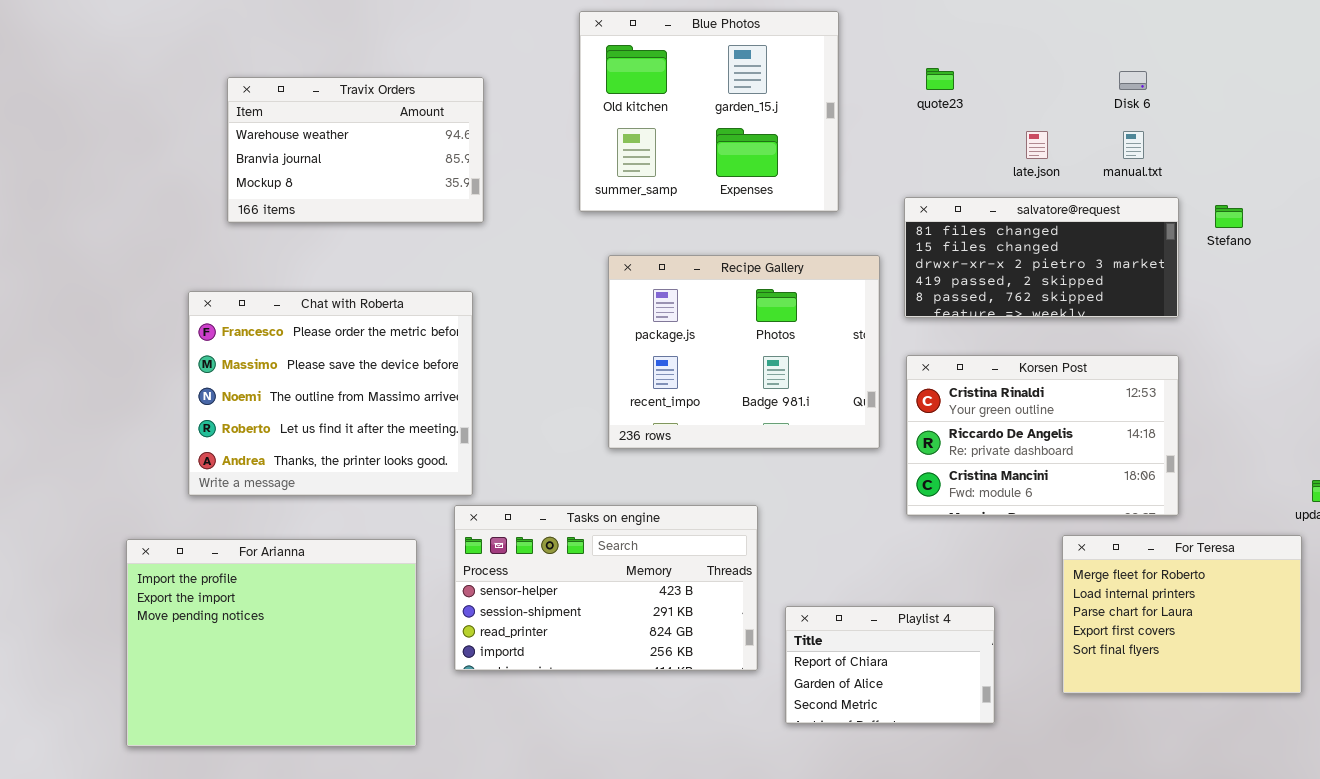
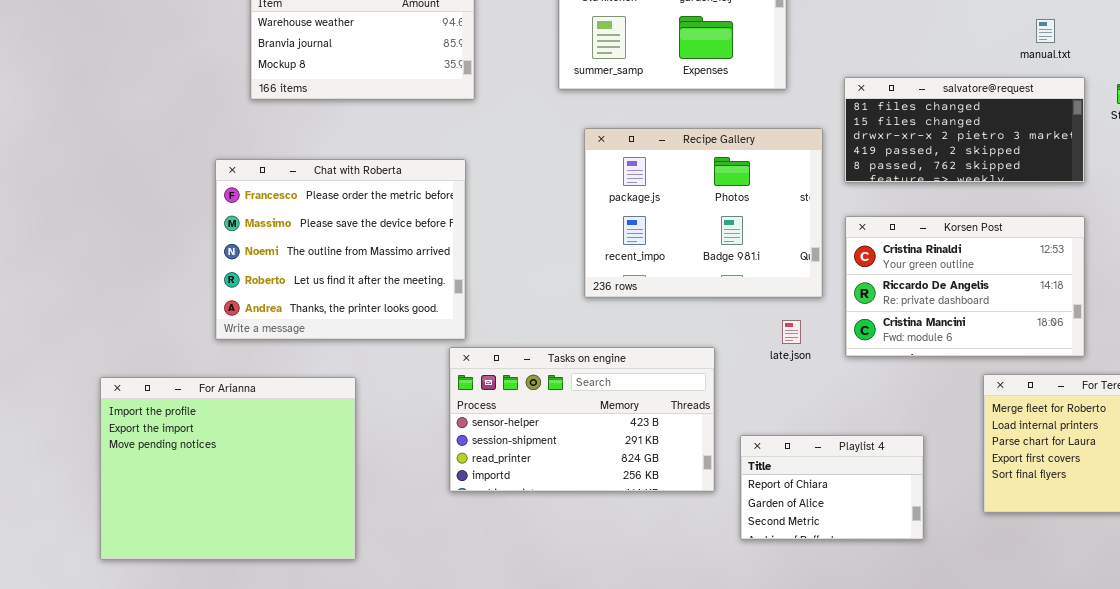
late.json: [1026,131,1048,159] -> [782,320,801,344], moved
For Arianna: [126,539,417,747] -> [100,377,356,560], moved

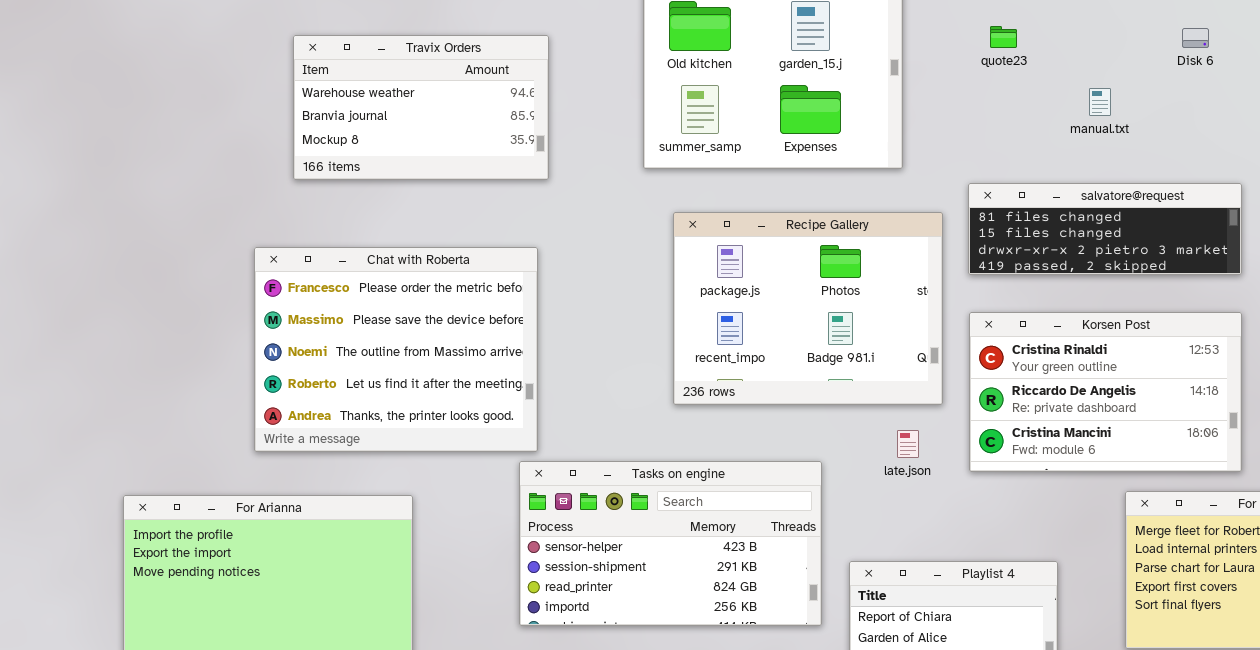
manual.txt: [1036,19,1055,43] -> [1089,88,1111,116], moved
salvatore@request: [844,77,1085,183] -> [968,183,1242,275], resized

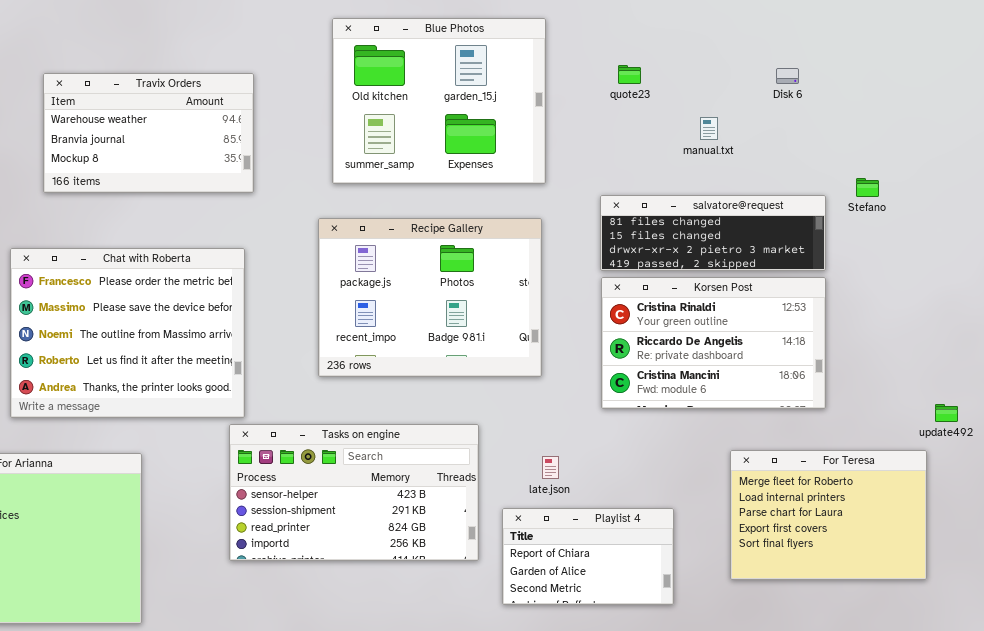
Recipe Gallery: [673,212,943,405] -> [318,218,542,377], moved
Korsen Post: [969,312,1242,472] -> [601,277,826,409], moved
late.json: [897,430,919,458] -> [542,456,559,479], moved

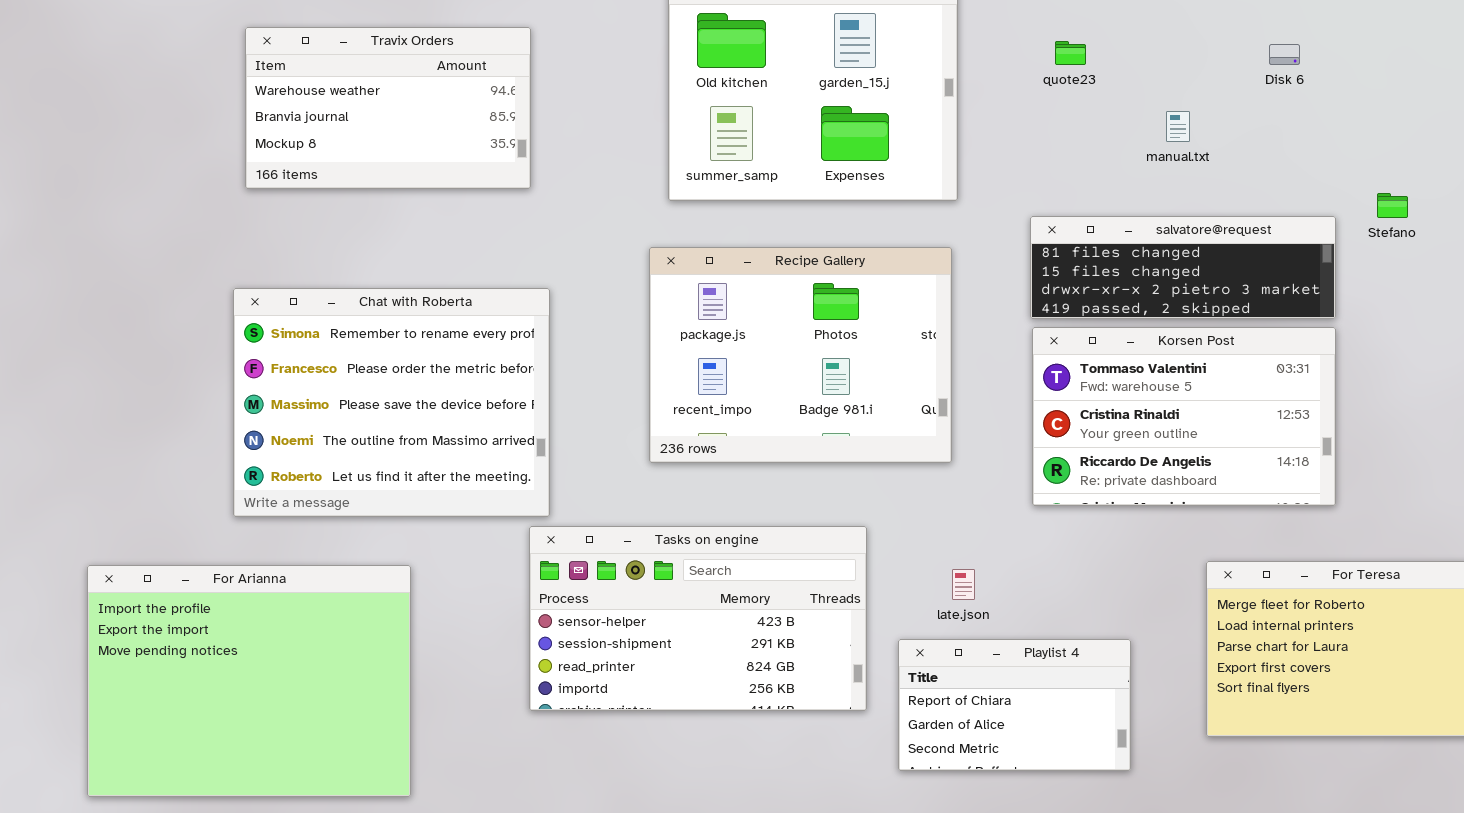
Travix Orders: [43,73,254,193] -> [245,27,531,189], moved
Chat with Roberta: [10,248,245,418] -> [233,288,550,517], scrolled up 1 row
Korsen Post: [601,277,826,409] -> [1032,327,1336,506], scrolled up 1 row

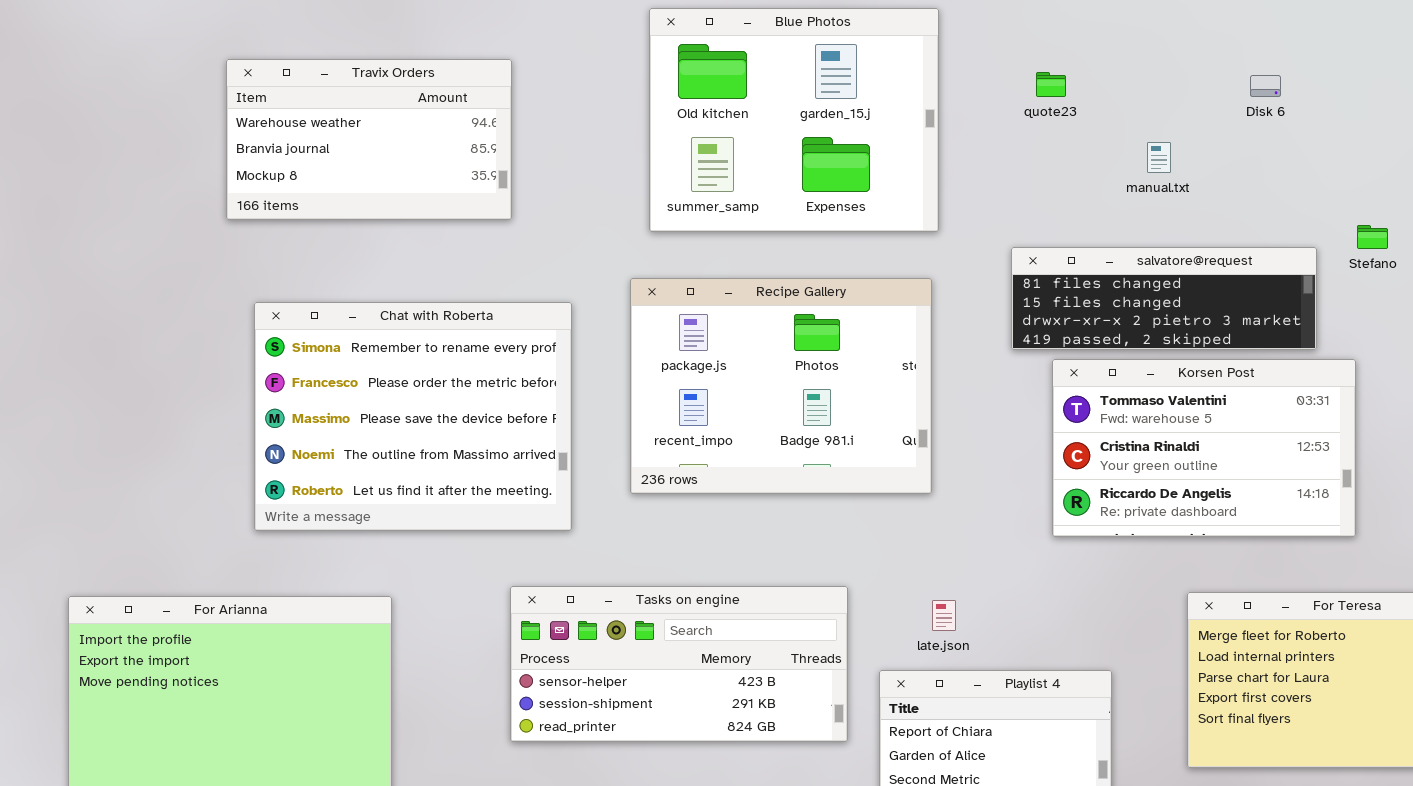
Chat with Roberta: [233,288,550,517] -> [254,302,572,531], moved
Korsen Post: [1032,327,1336,506] -> [1052,359,1356,537], moved
Tasks on engine: [529,526,867,711] -> [510,586,848,742], resized

